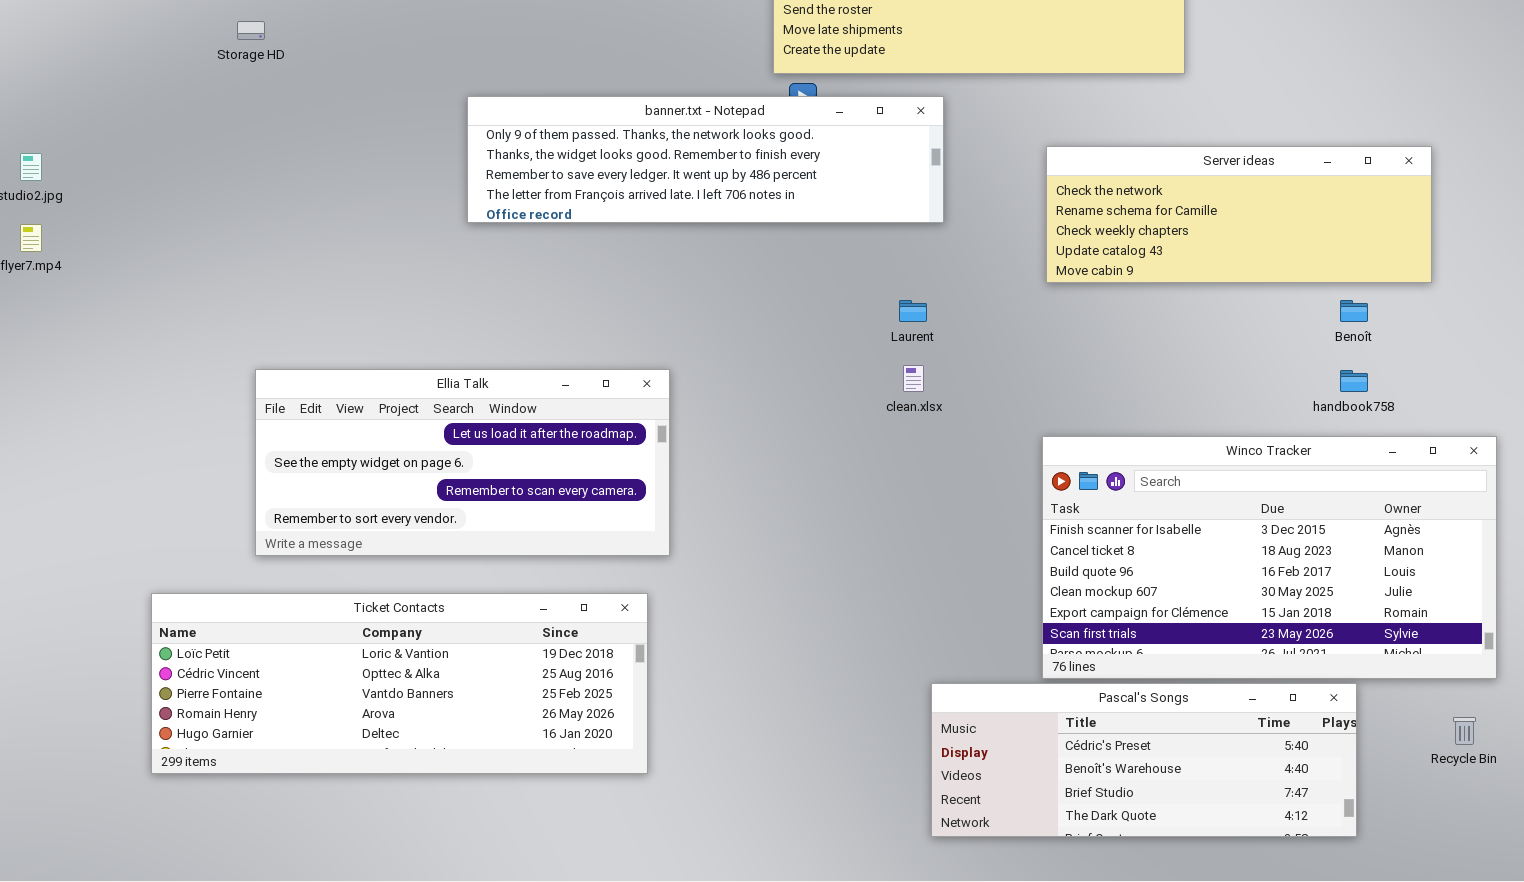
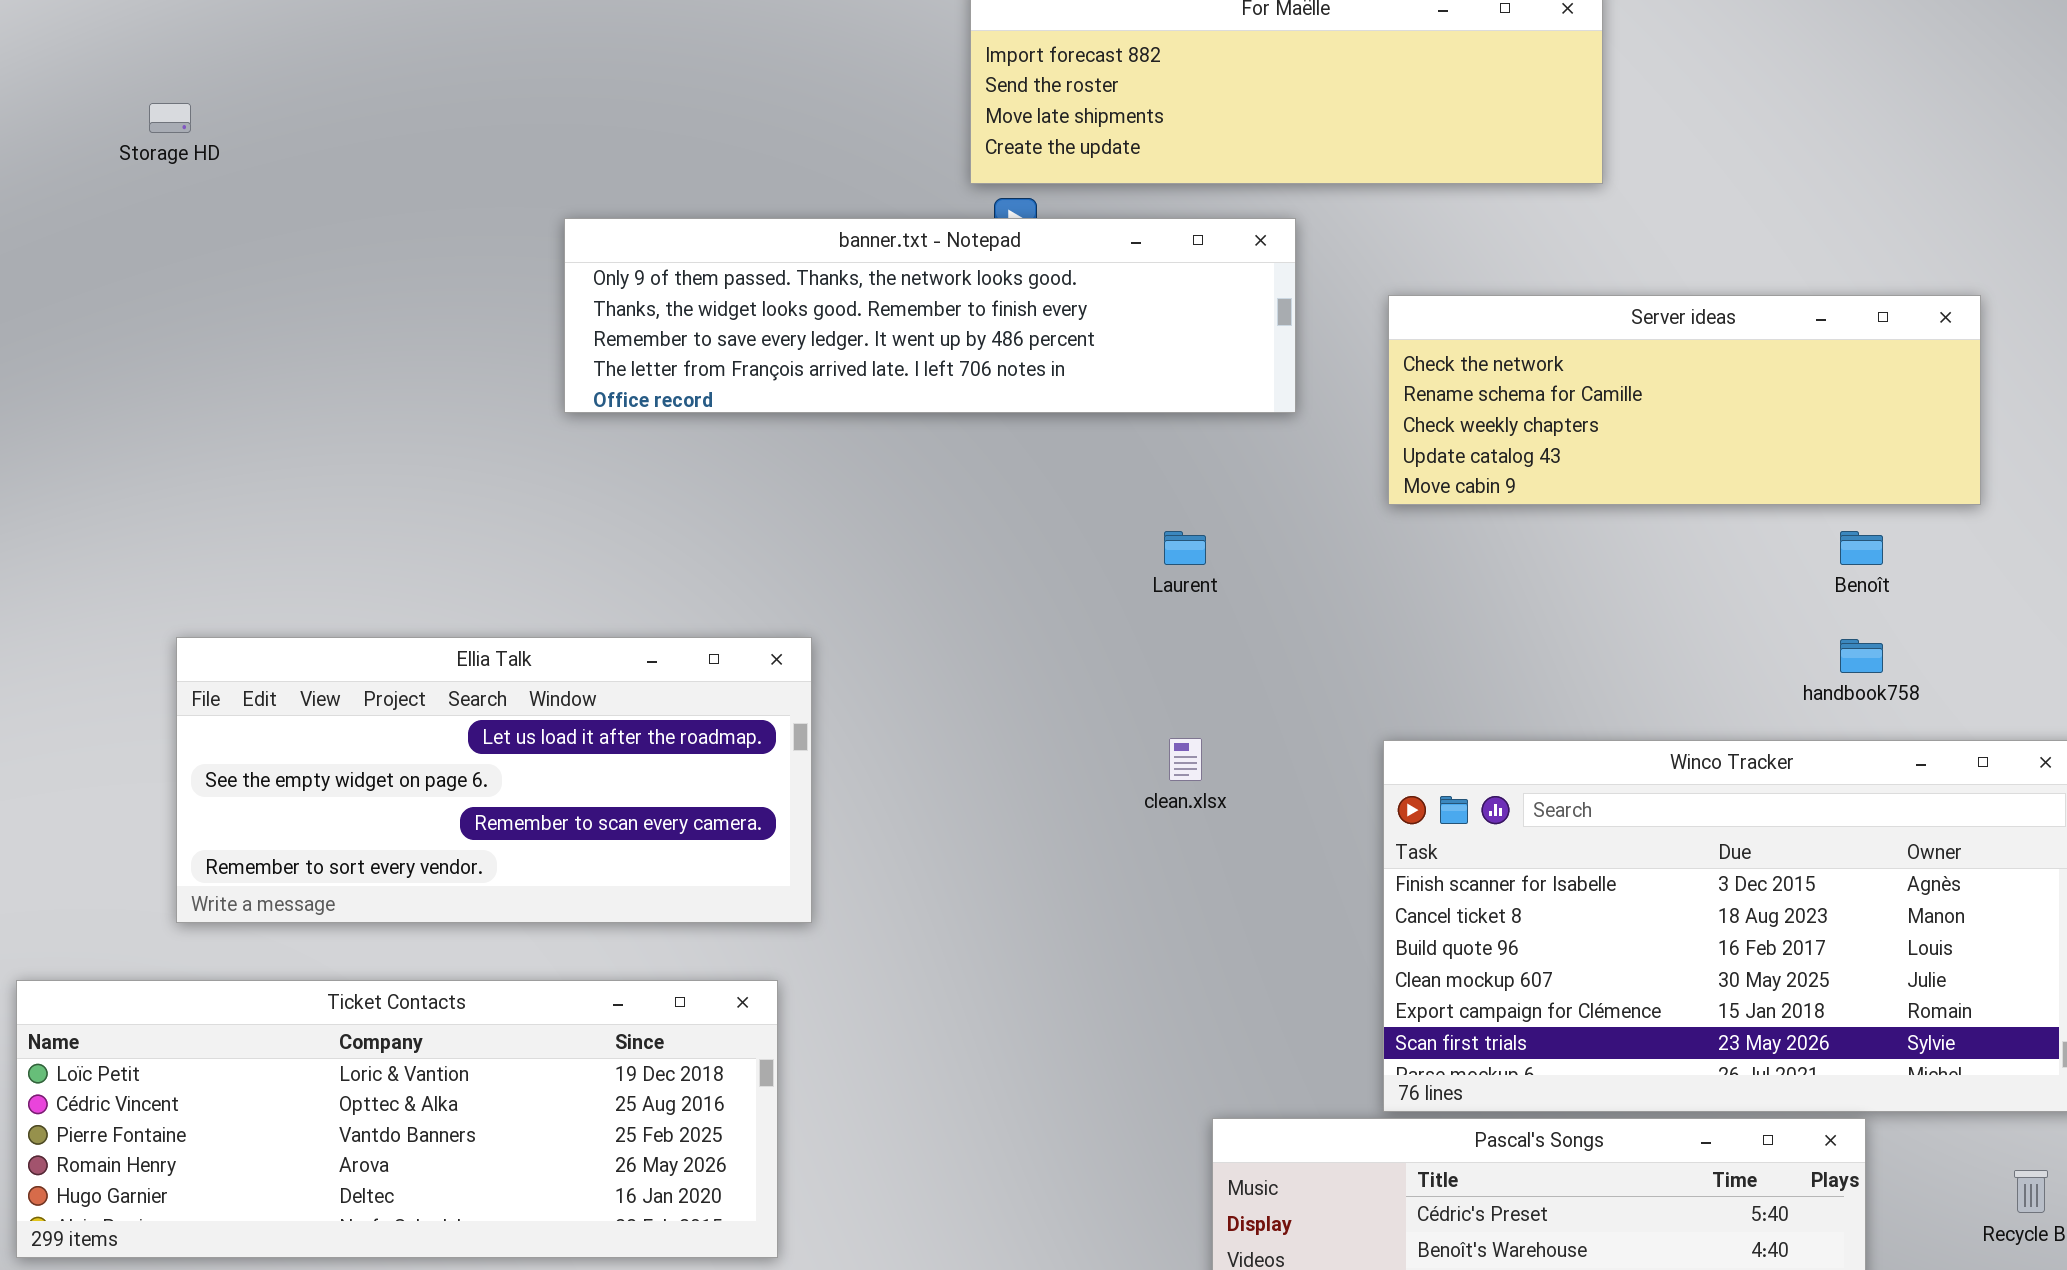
banner.txt - Notepad: [467,96,944,223] -> [564,218,1296,413], moved
clean.xlsx: [903,365,924,392] -> [1169,738,1202,781], moved

